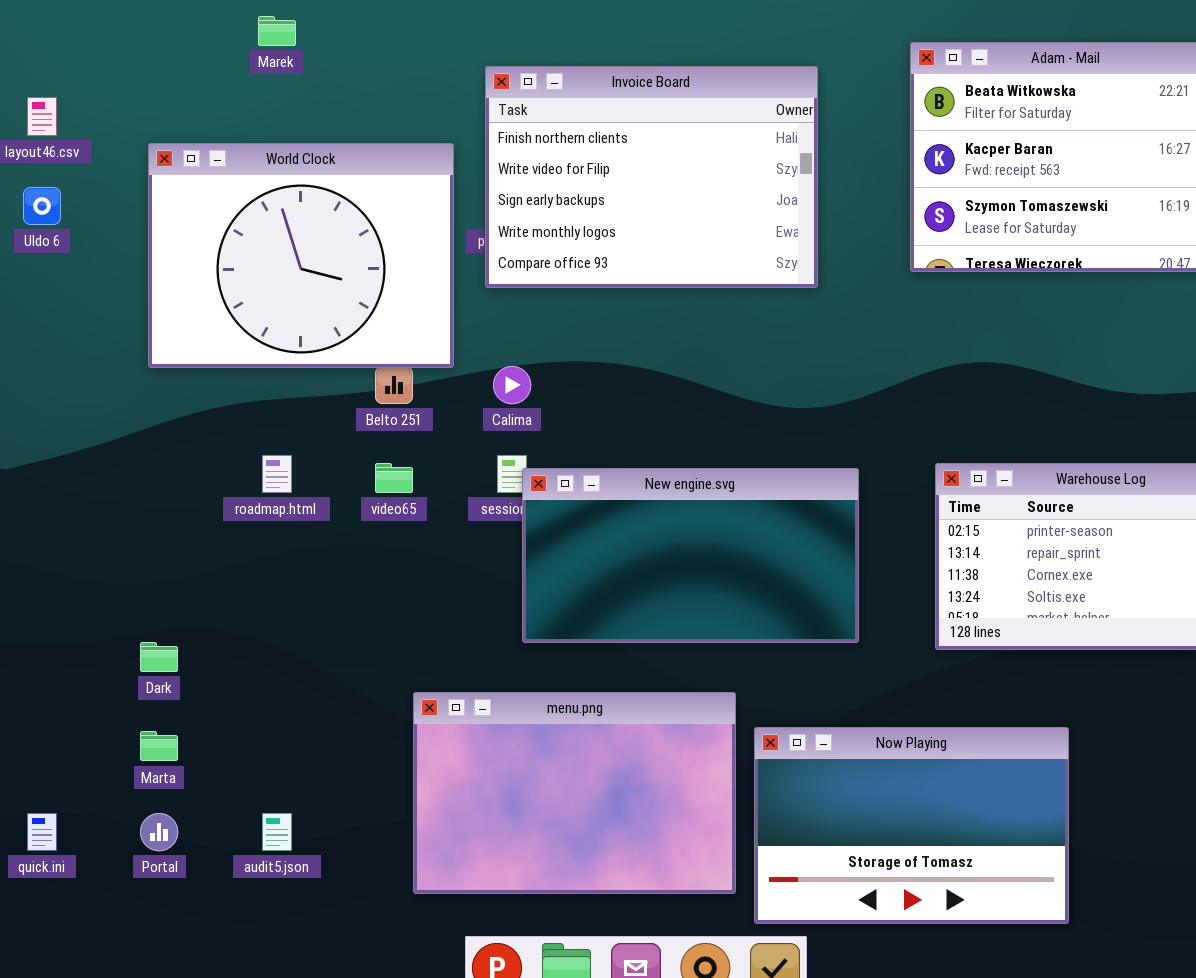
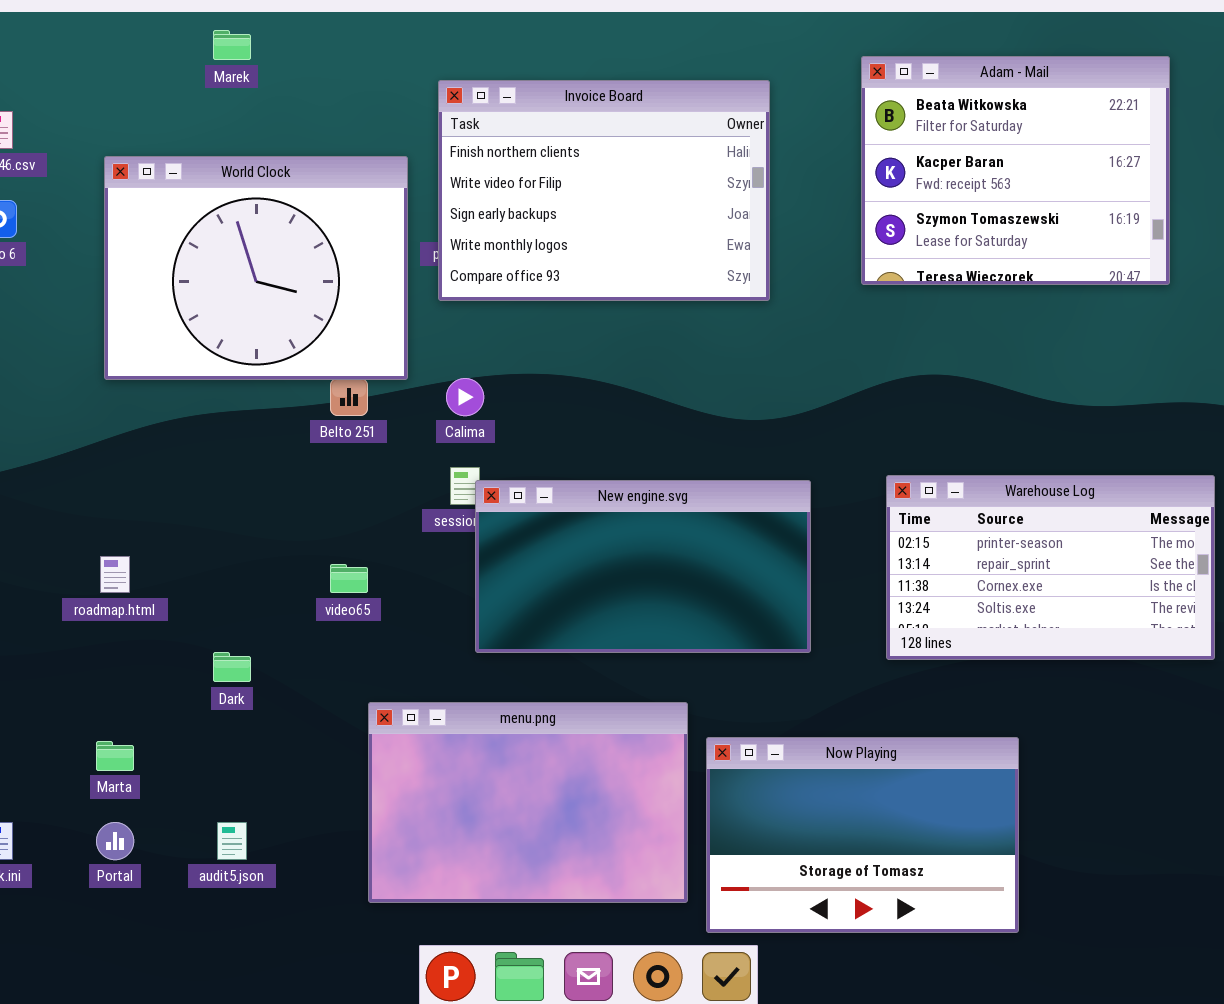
roadmap.html: [262,455,292,493] -> [100,556,130,593], moved
video65: [375,463,413,493] -> [330,564,368,593], moved
Dark: [140,642,178,672] -> [213,652,251,682], moved

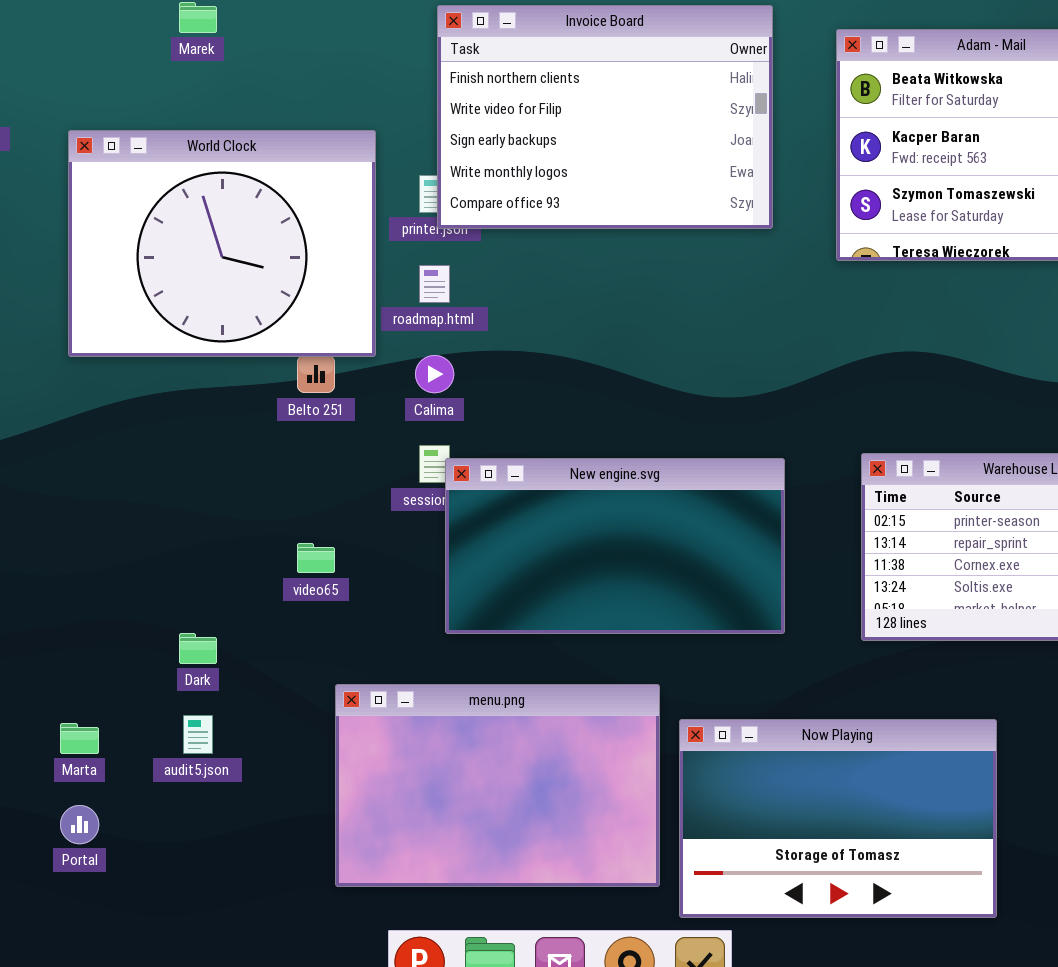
Invoice Board: [438,80,770,301] -> [437,5,773,229], moved
roadmap.html: [100,556,130,593] -> [419,265,450,303], moved
audit5.json: [217,822,247,860] -> [183,715,213,754], moved

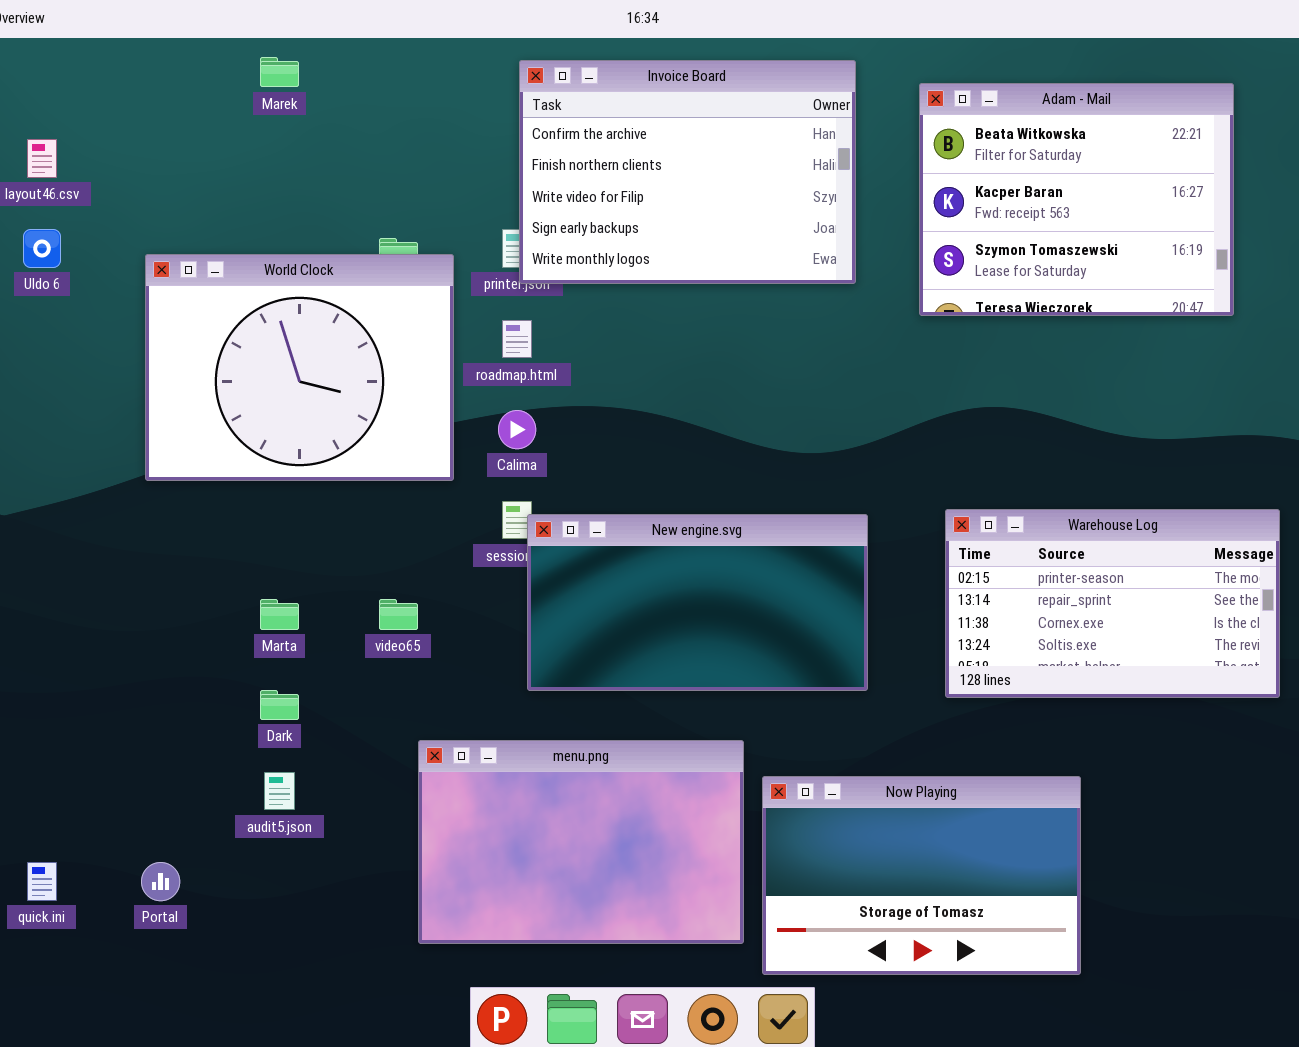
Invoice Board: [437,5,773,229] -> [519,60,856,284], scrolled up 1 row
World Clock: [68,130,376,357] -> [145,254,454,481], moved
Marta: [60,723,99,754] -> [260,599,299,630], moved

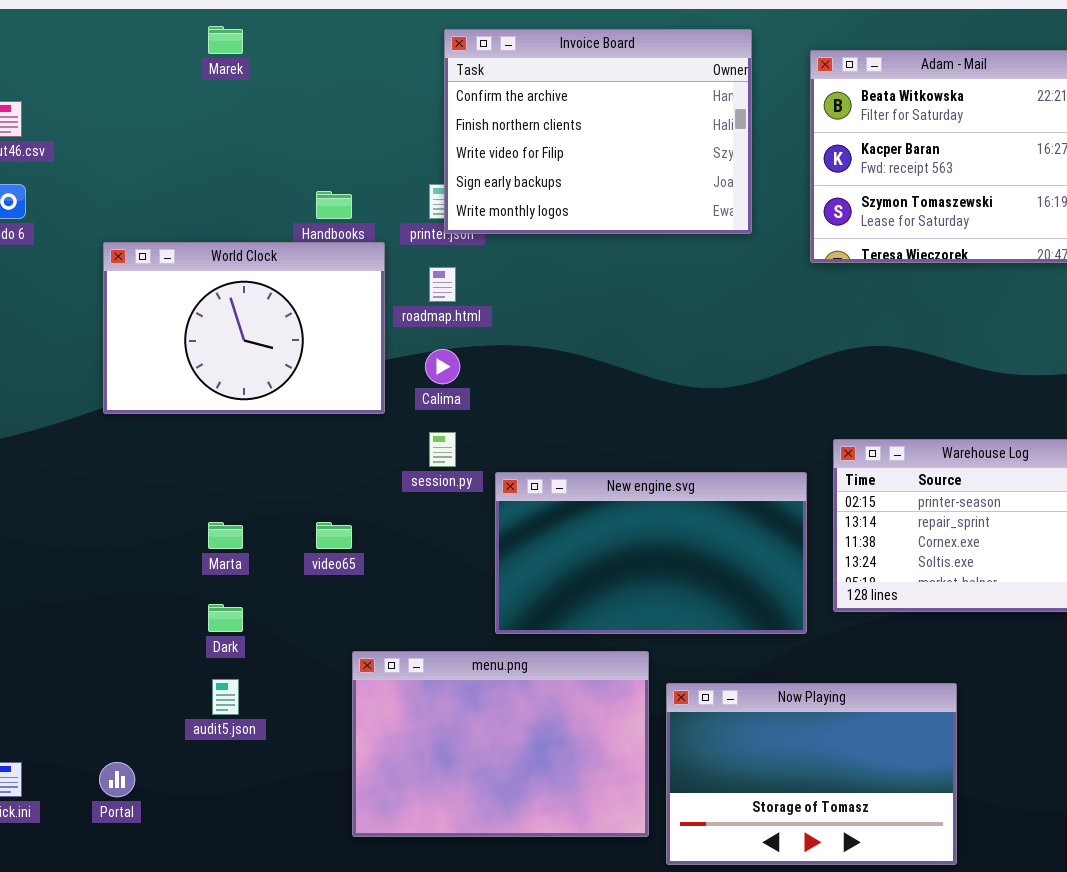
World Clock: [145,254,454,481] -> [103,242,385,414], resized
New engine.svg: [527,514,868,691] -> [495,472,807,634], moved

